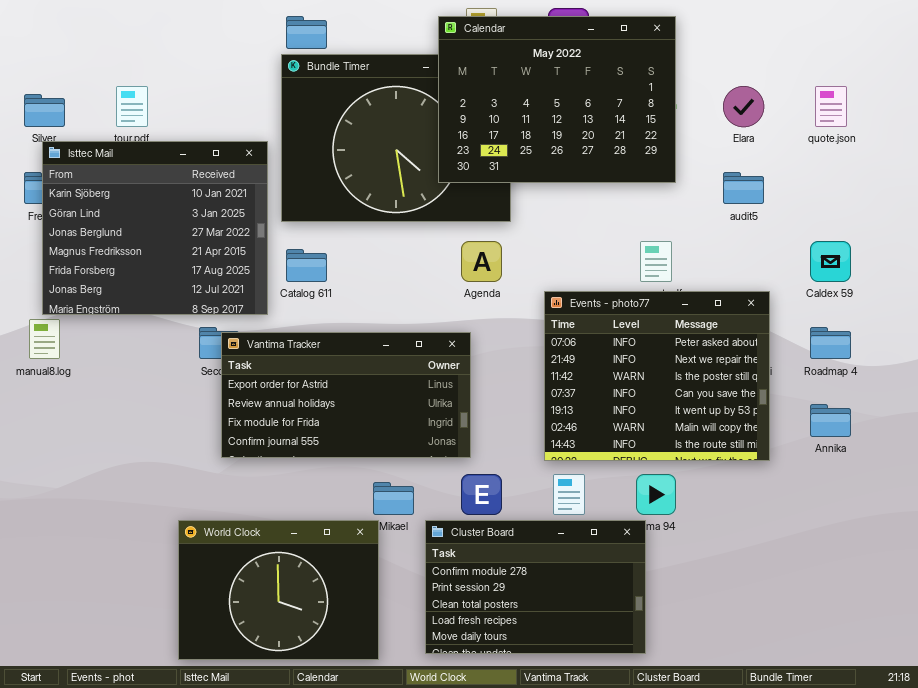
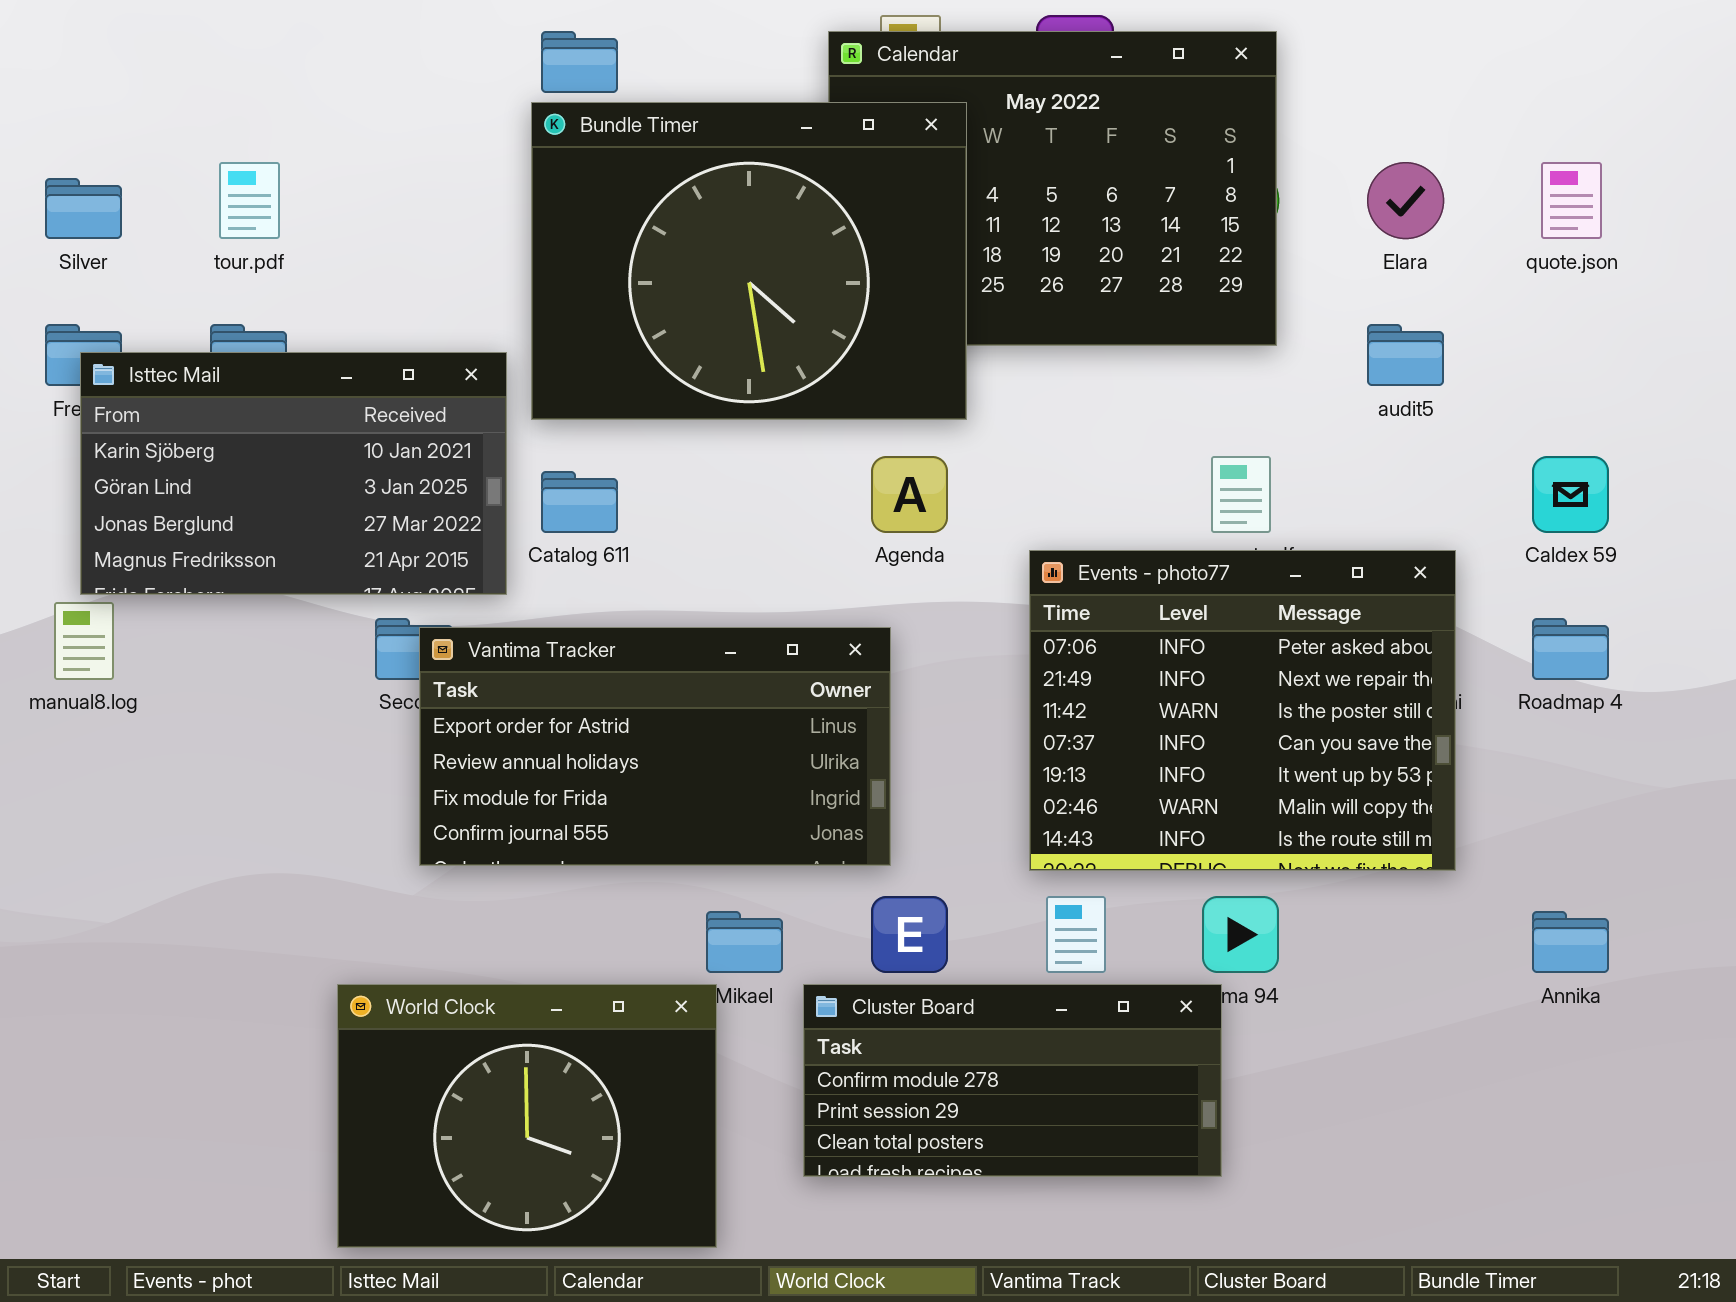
Bundle Timer: [281,54,511,222] -> [531,102,967,420], raised
Isttec Mail: [42,141,268,315] -> [80,352,507,595], resized
Annika: [810,404,851,437] -> [1532,911,1609,973], moved
Cluster Board: [425,520,646,654] -> [803,984,1222,1177], resized

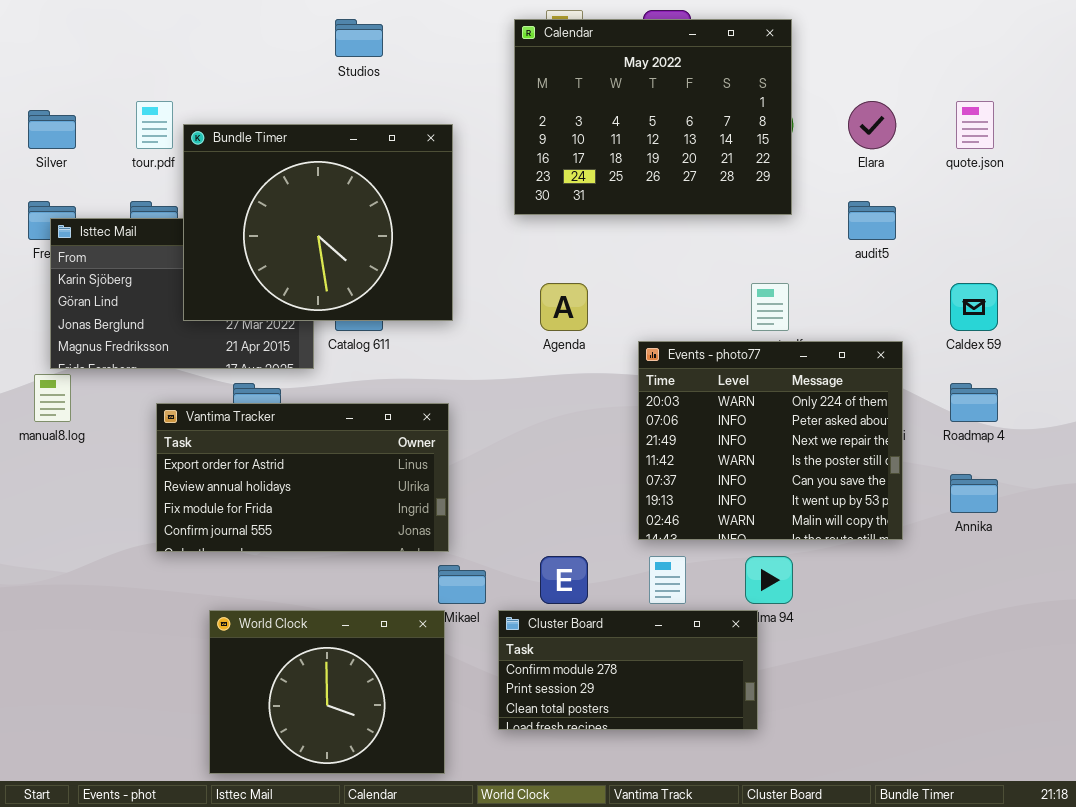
Bundle Timer: [531,102,967,420] -> [183,124,453,321], moved
Events - photo77: [1029,550,1456,871] -> [638,341,903,540], scrolled up 1 row
Vantima Tracker: [419,627,891,866] -> [156,403,449,552], moved
Annika: [1532,911,1609,973] -> [950,474,998,513], moved

